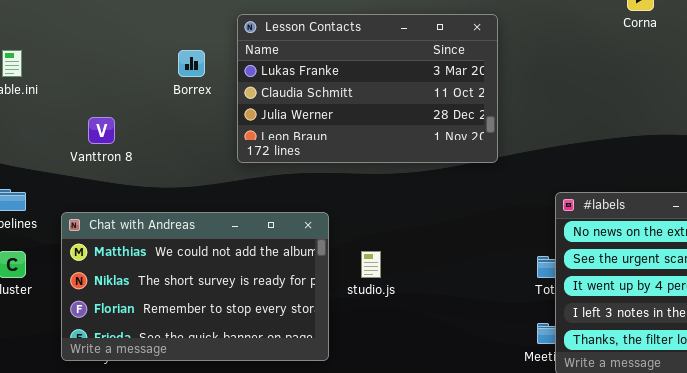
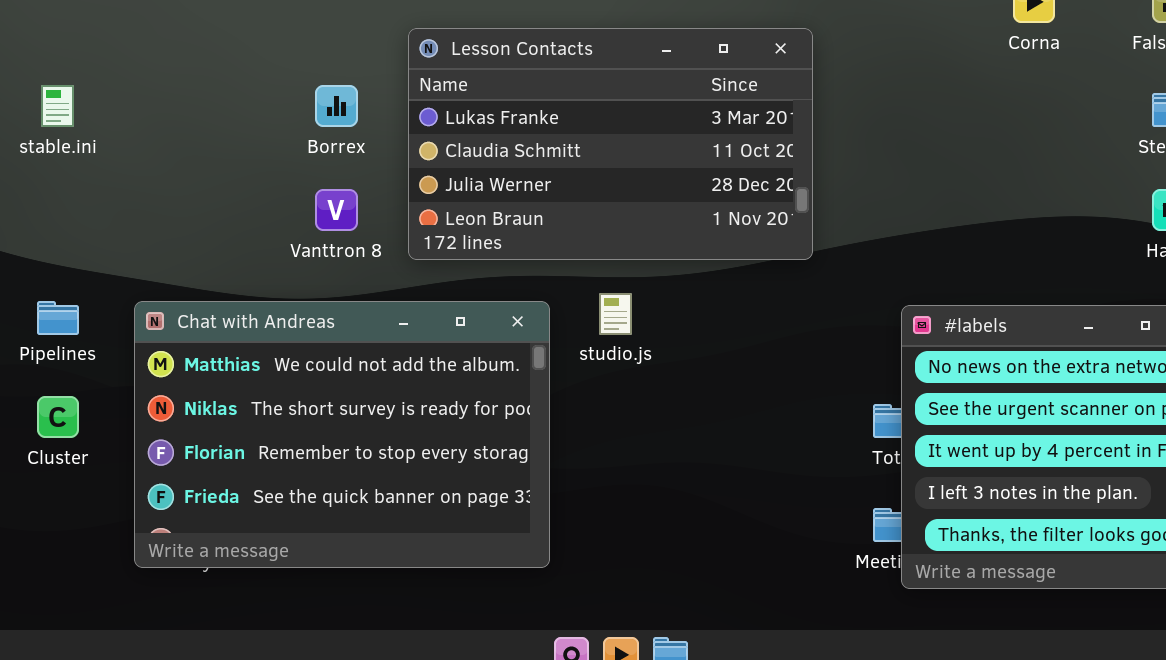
Vanttron 8: [88,117,115,144] -> [315,189,358,231], moved
Chat with Andreas: [61,212,329,361] -> [134,301,550,568], resized
studio.js: [361,251,381,278] -> [599,293,632,335], moved

